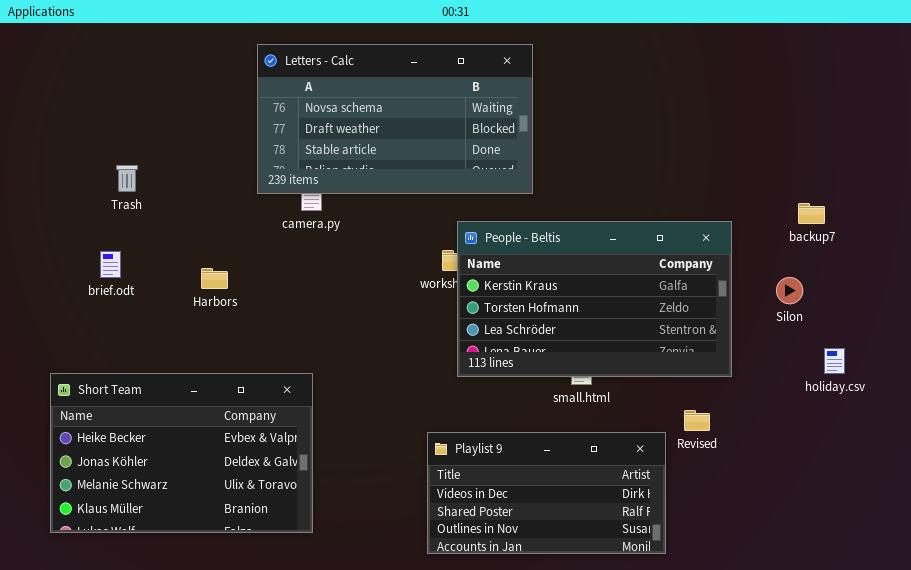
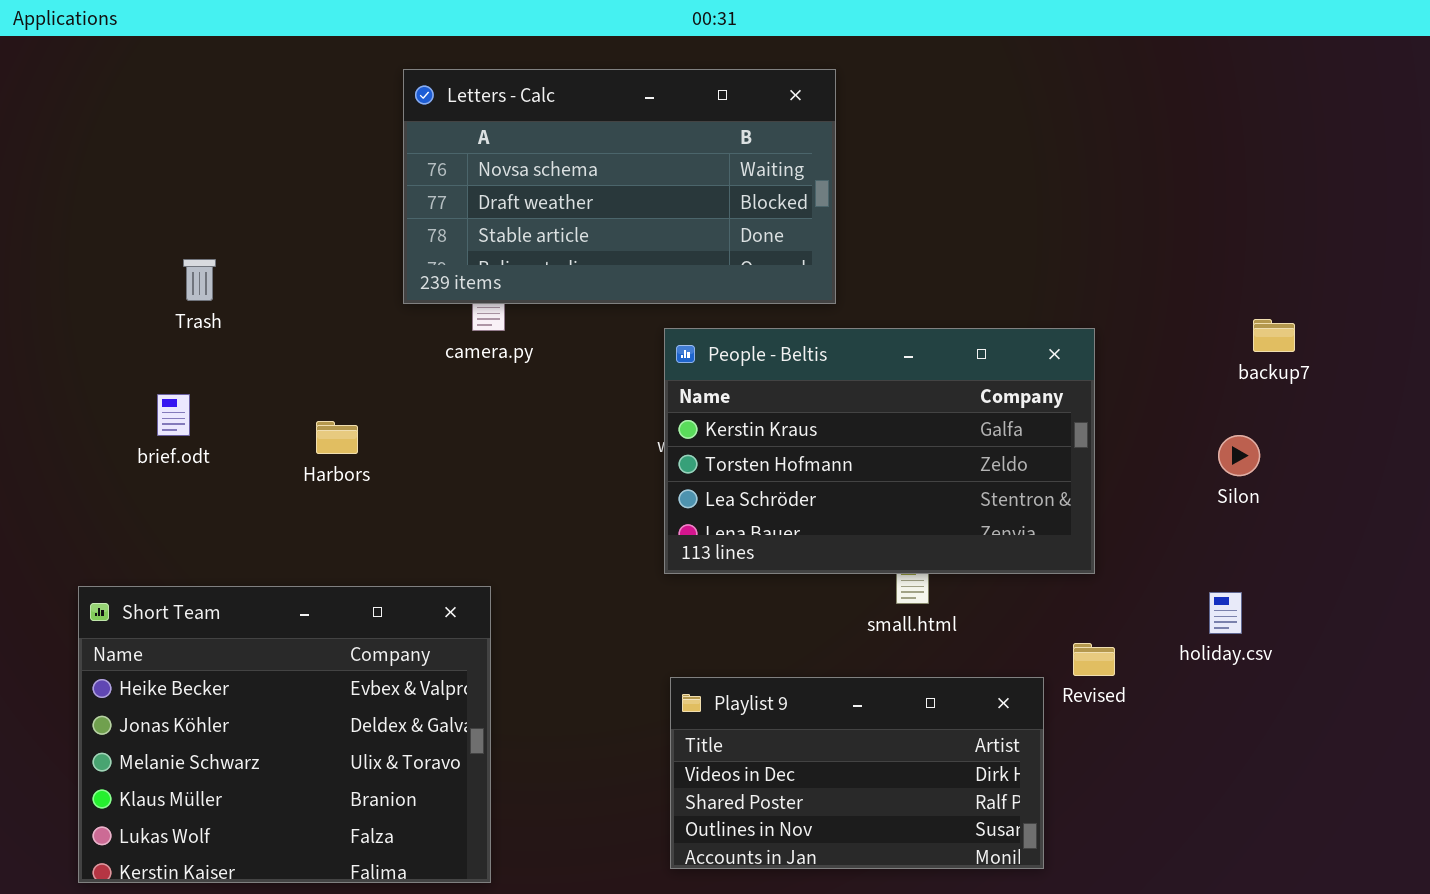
People - Beltis: [457,221,732,377] -> [664,328,1095,574], moved
holiday.csv: [824,348,845,374] -> [1209,592,1242,634], moved
Short Team: [50,373,313,533] -> [78,586,491,883], resized

